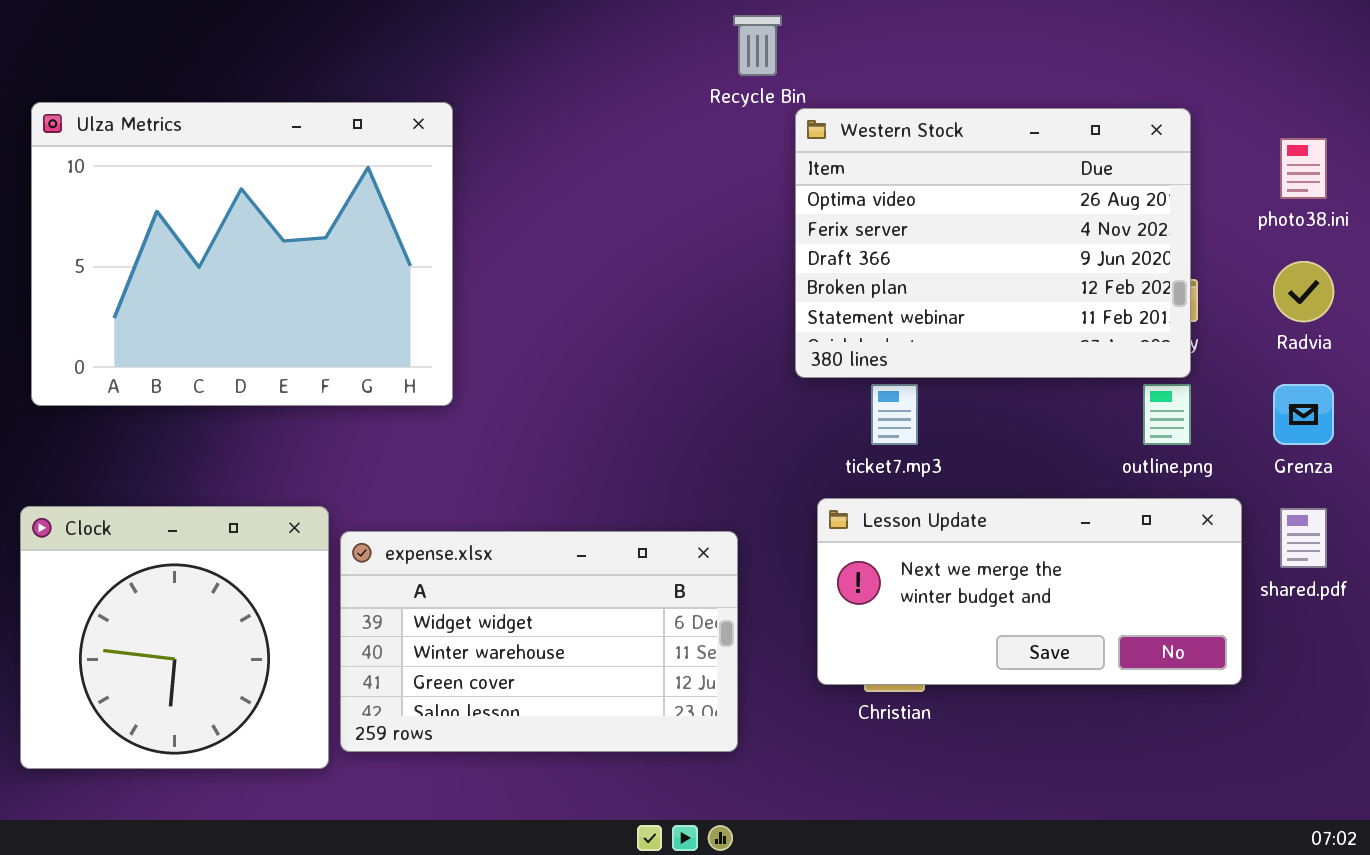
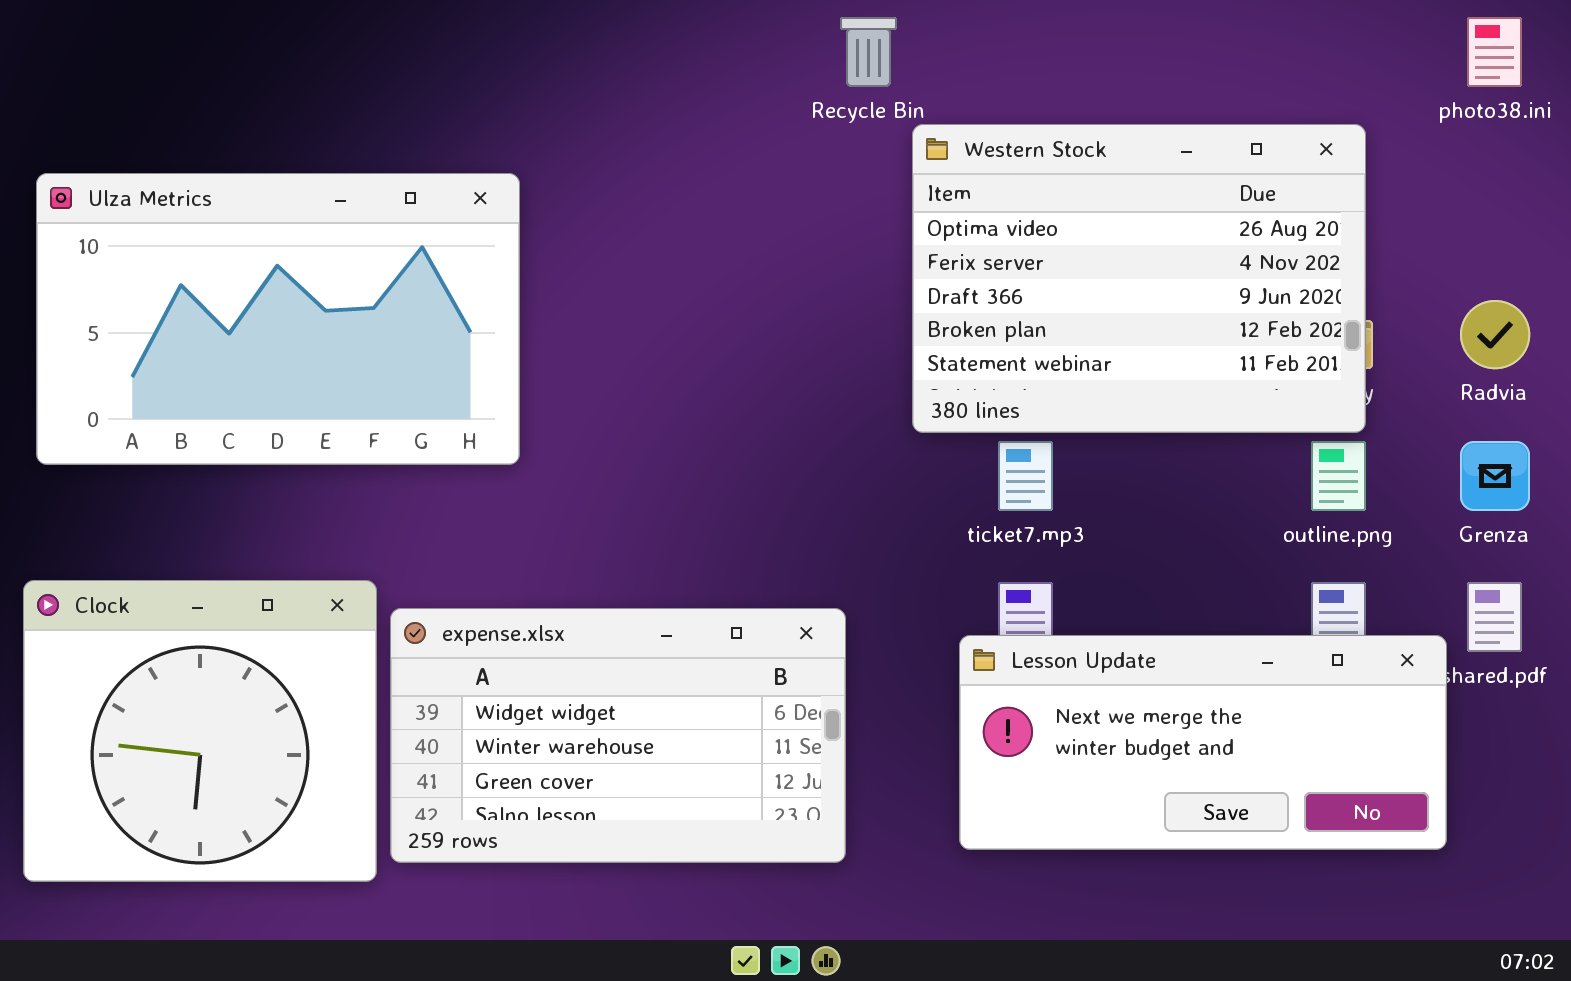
Ulza Metrics: [31,102,453,406] -> [36,173,520,465], resized
photo38.ini: [1280,138,1327,199] -> [1467,17,1522,87], moved
Lesson Update: [817,498,1242,685] -> [959,635,1447,850], moved

